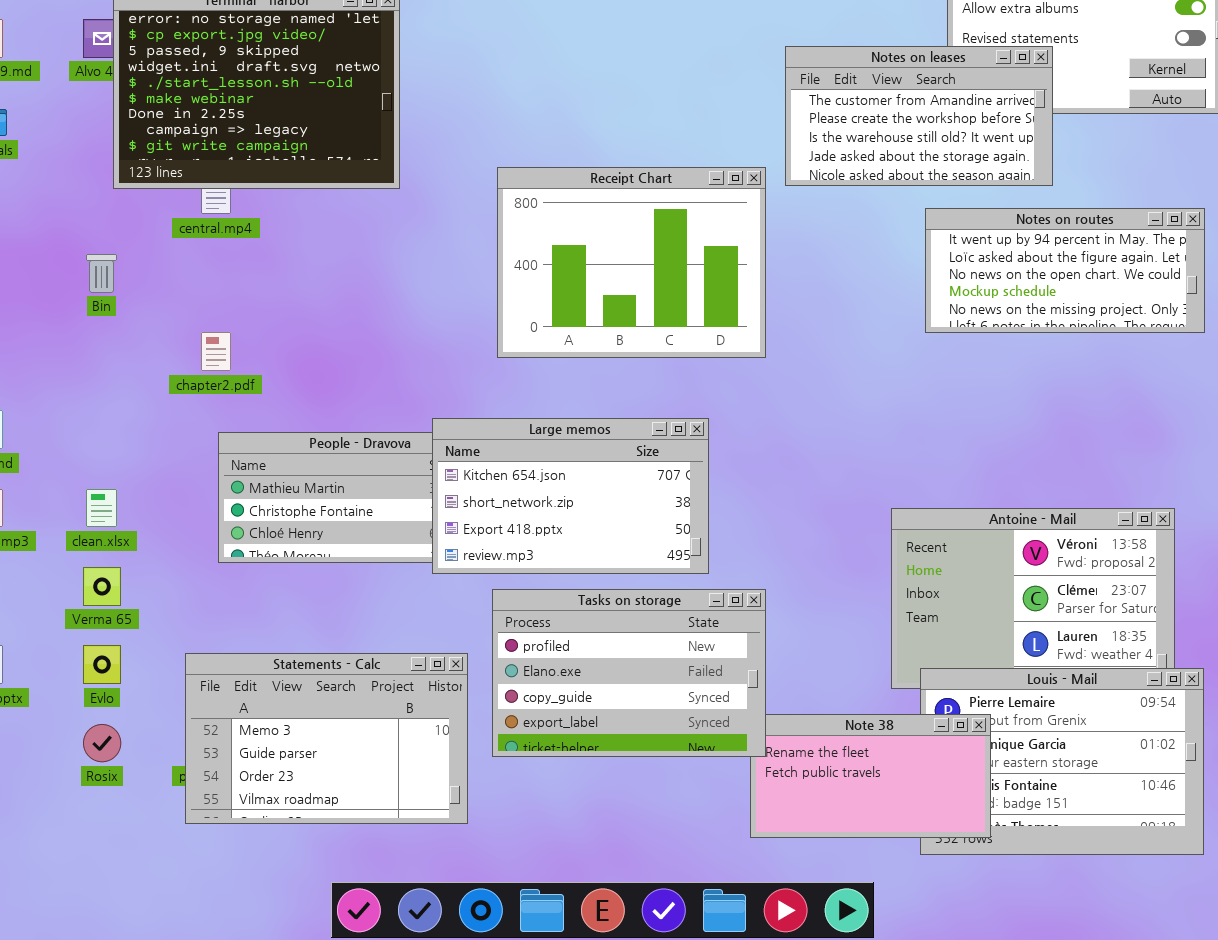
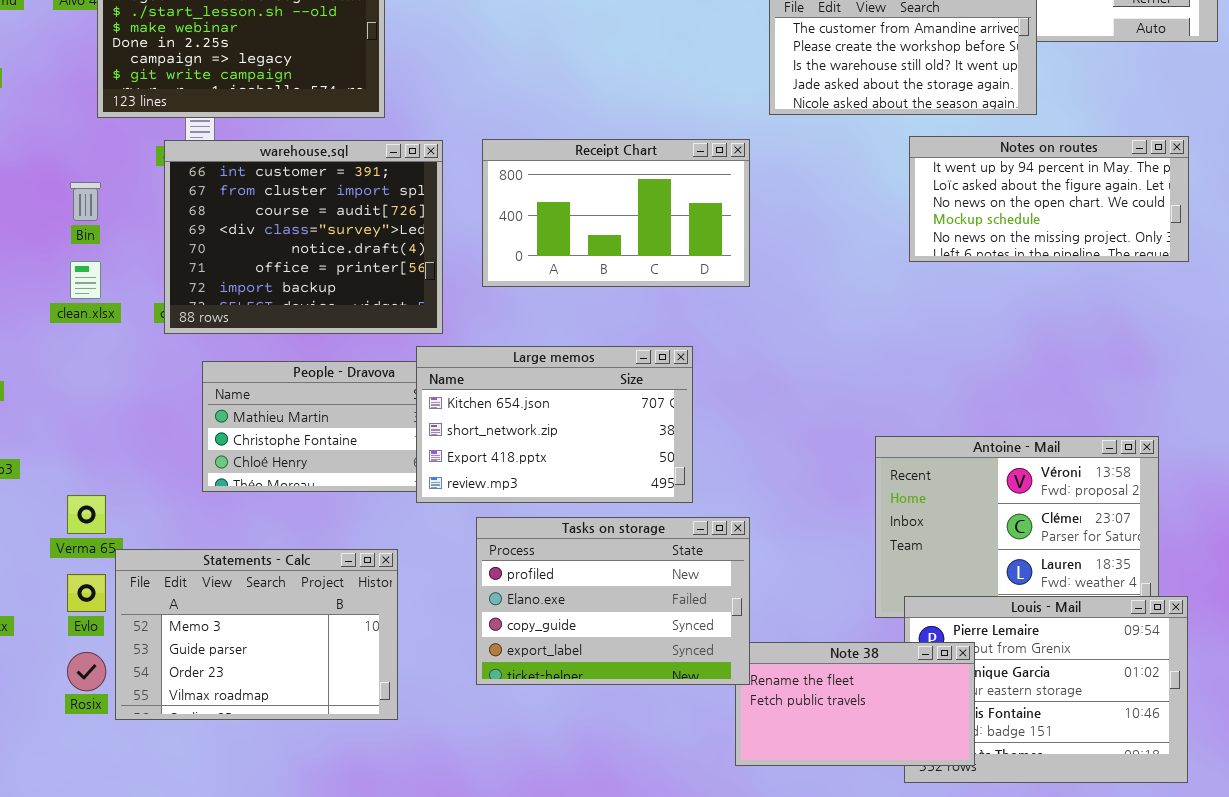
Receipt Chart: [497,167,766,358] -> [482,139,750,287], resized
warehouse.sql: none -> [164,140,443,334], opened
clean.xlsx: [86,489,117,527] -> [70,261,101,299], moved
Statements - Calc: [185,653,468,824] -> [115,549,398,720], moved

